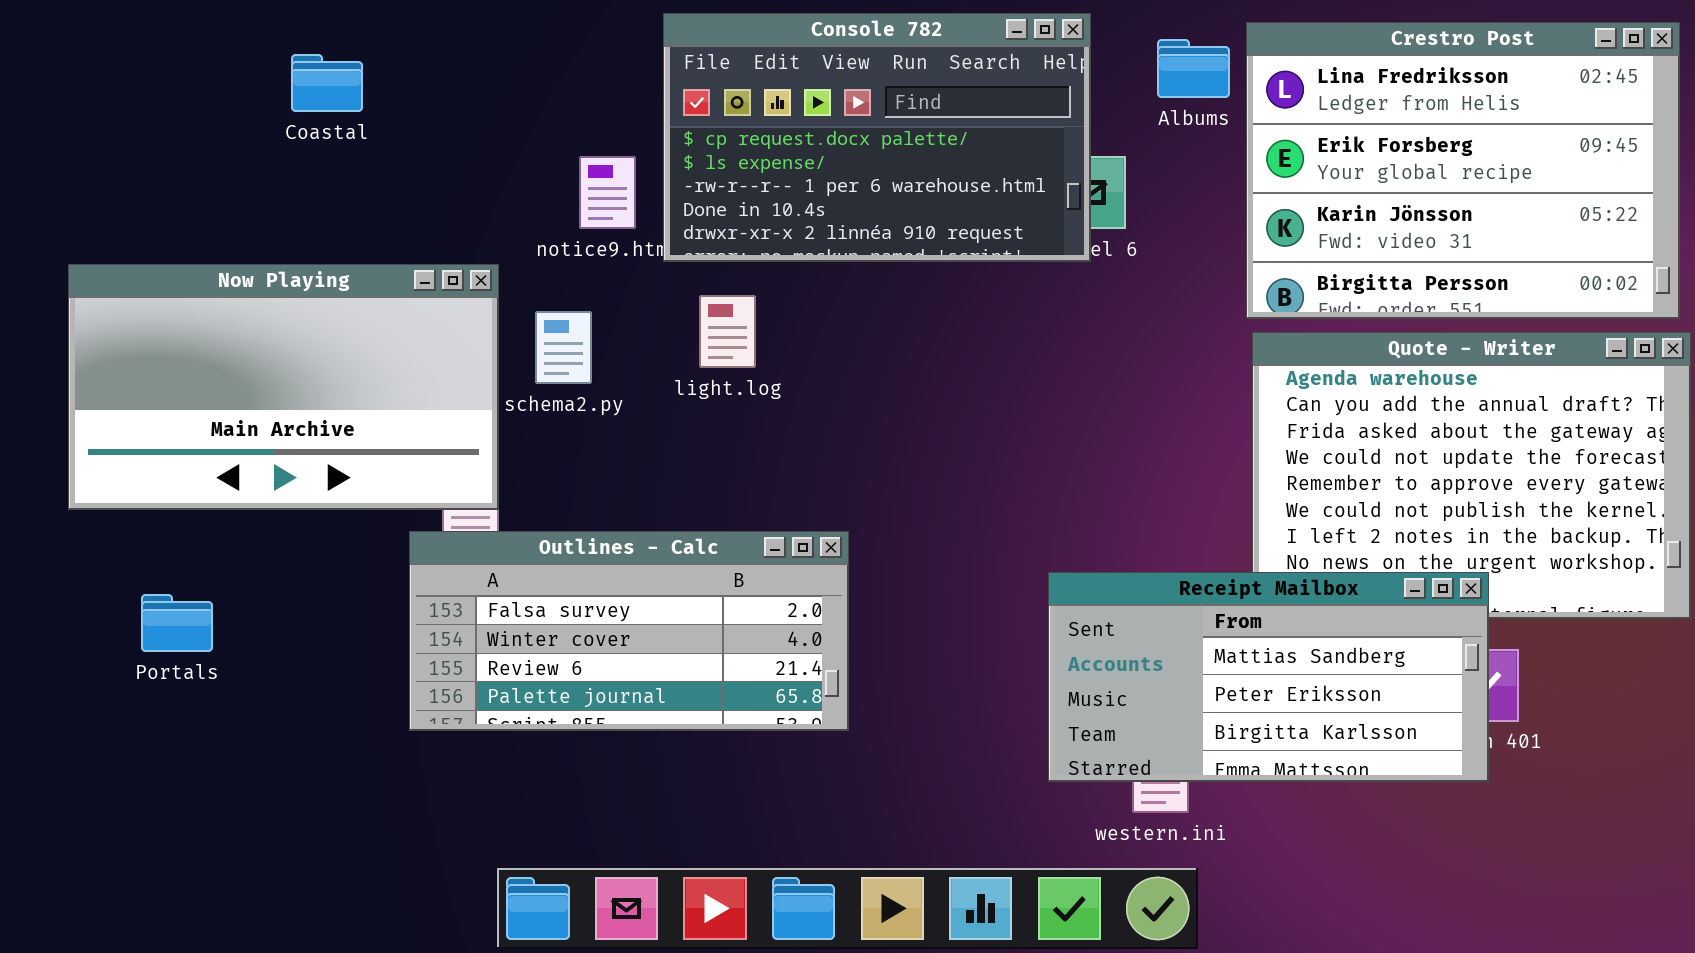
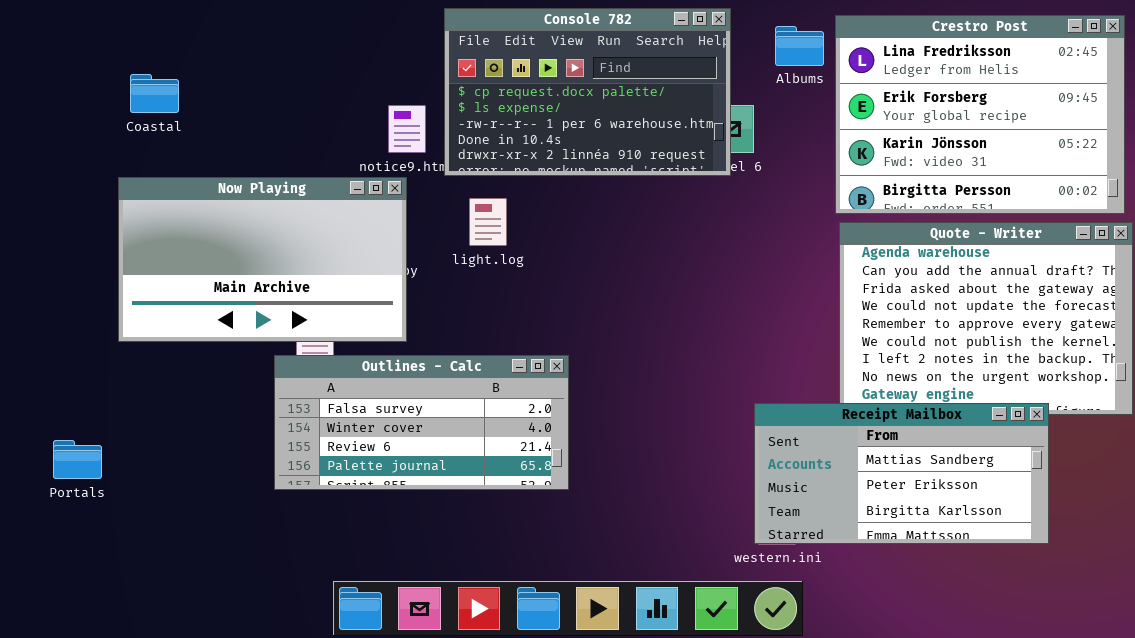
Coastal: [291,54,363,112] -> [130,74,179,113], moved
Now Playing: [68,264,499,510] -> [118,177,407,342], moved
Receipt Mailbox: [1048,572,1489,782] -> [754,403,1049,544], moved
Portals: [141,594,213,652] -> [53,440,102,479], moved

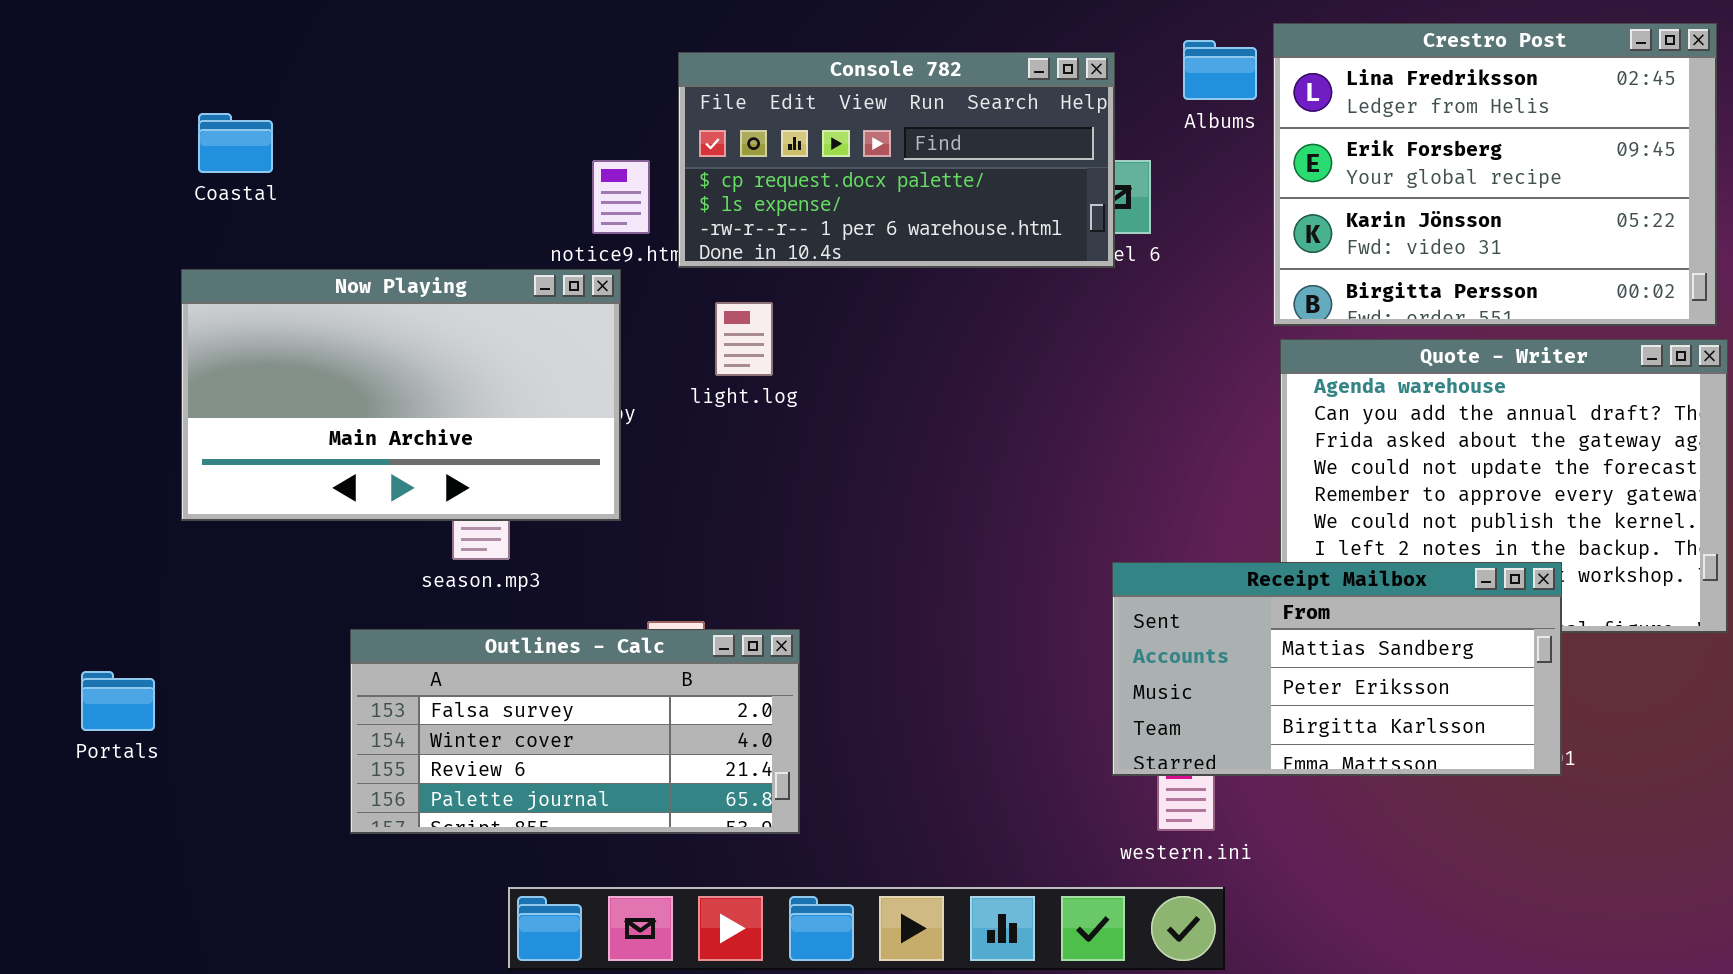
Console 782: [444,8,731,176] -> [678,52,1115,268], resized
Outlines - Calc: [274,355,569,490] -> [350,629,800,834], moved
Receipt Mailbox: [754,403,1049,544] -> [1112,562,1562,776], moved

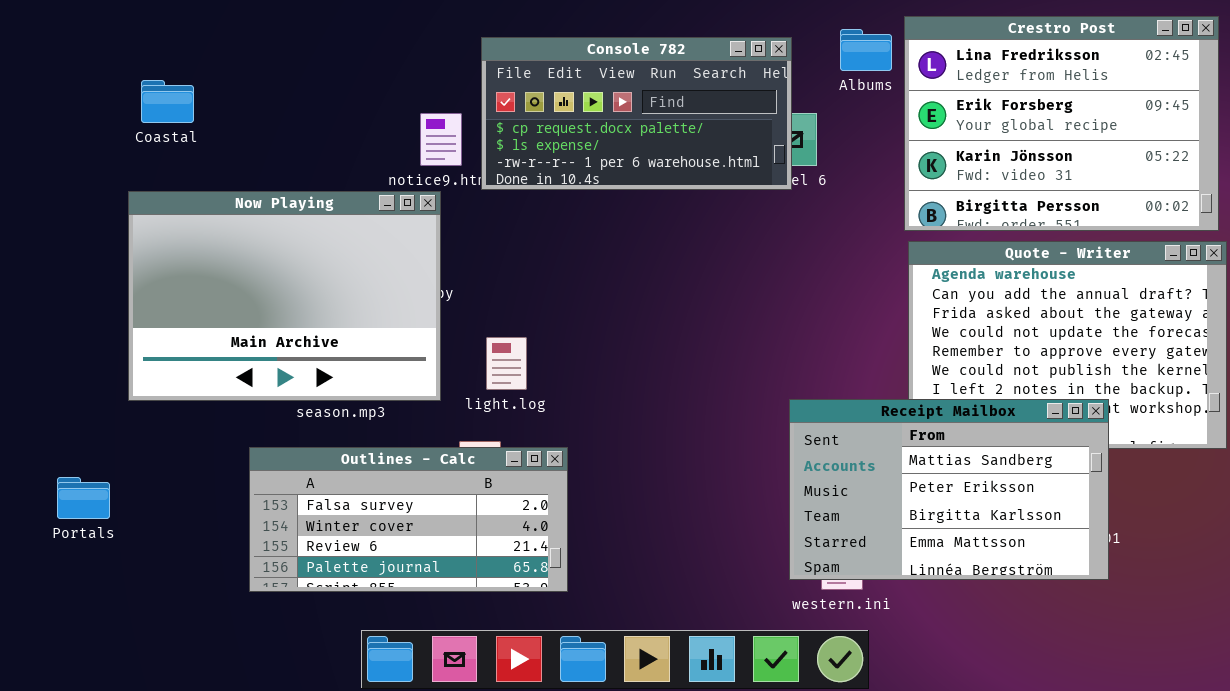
Now Playing: [181,269,621,521] -> [128,191,441,401], resized
light.log: [715,302,773,376] -> [486,337,527,390], moved
Receipt Mailbox: [1112,562,1562,776] -> [789,399,1109,580], resized

